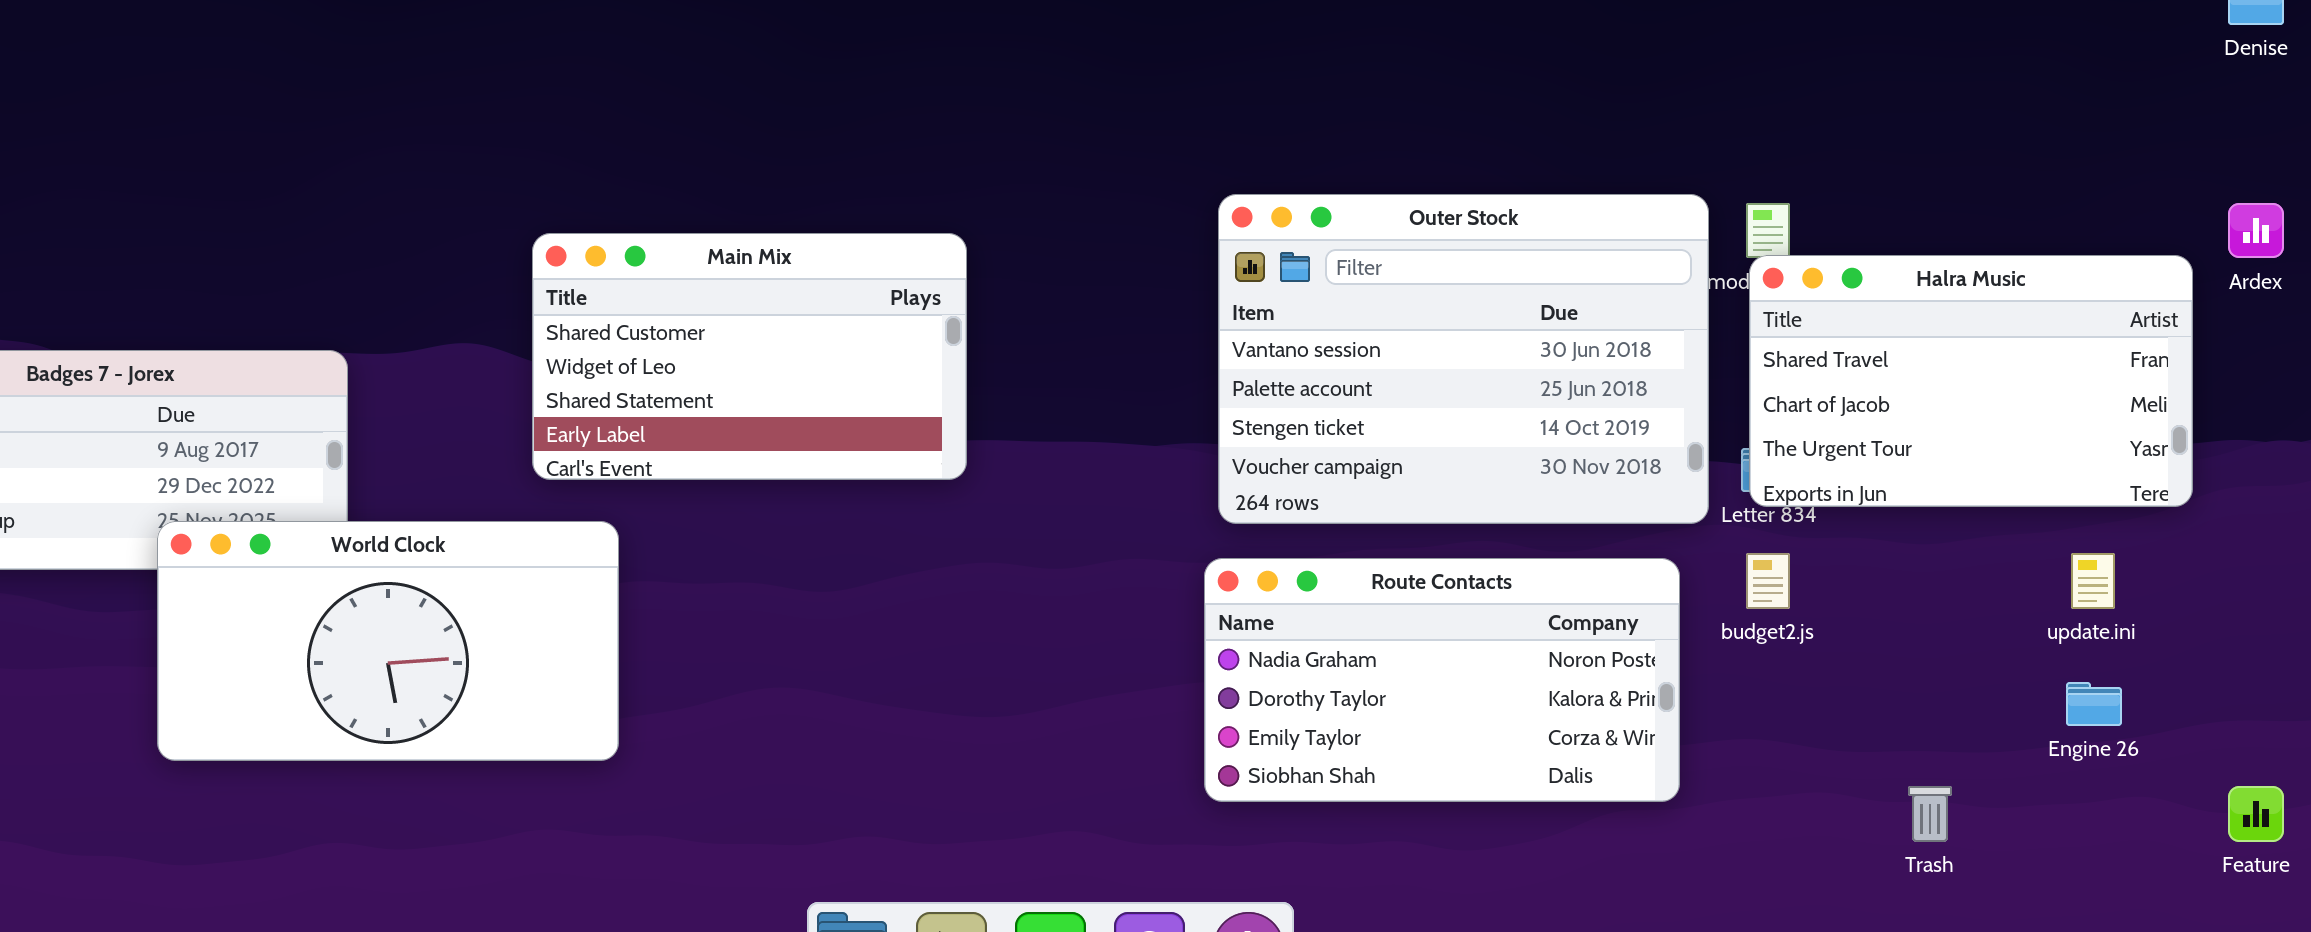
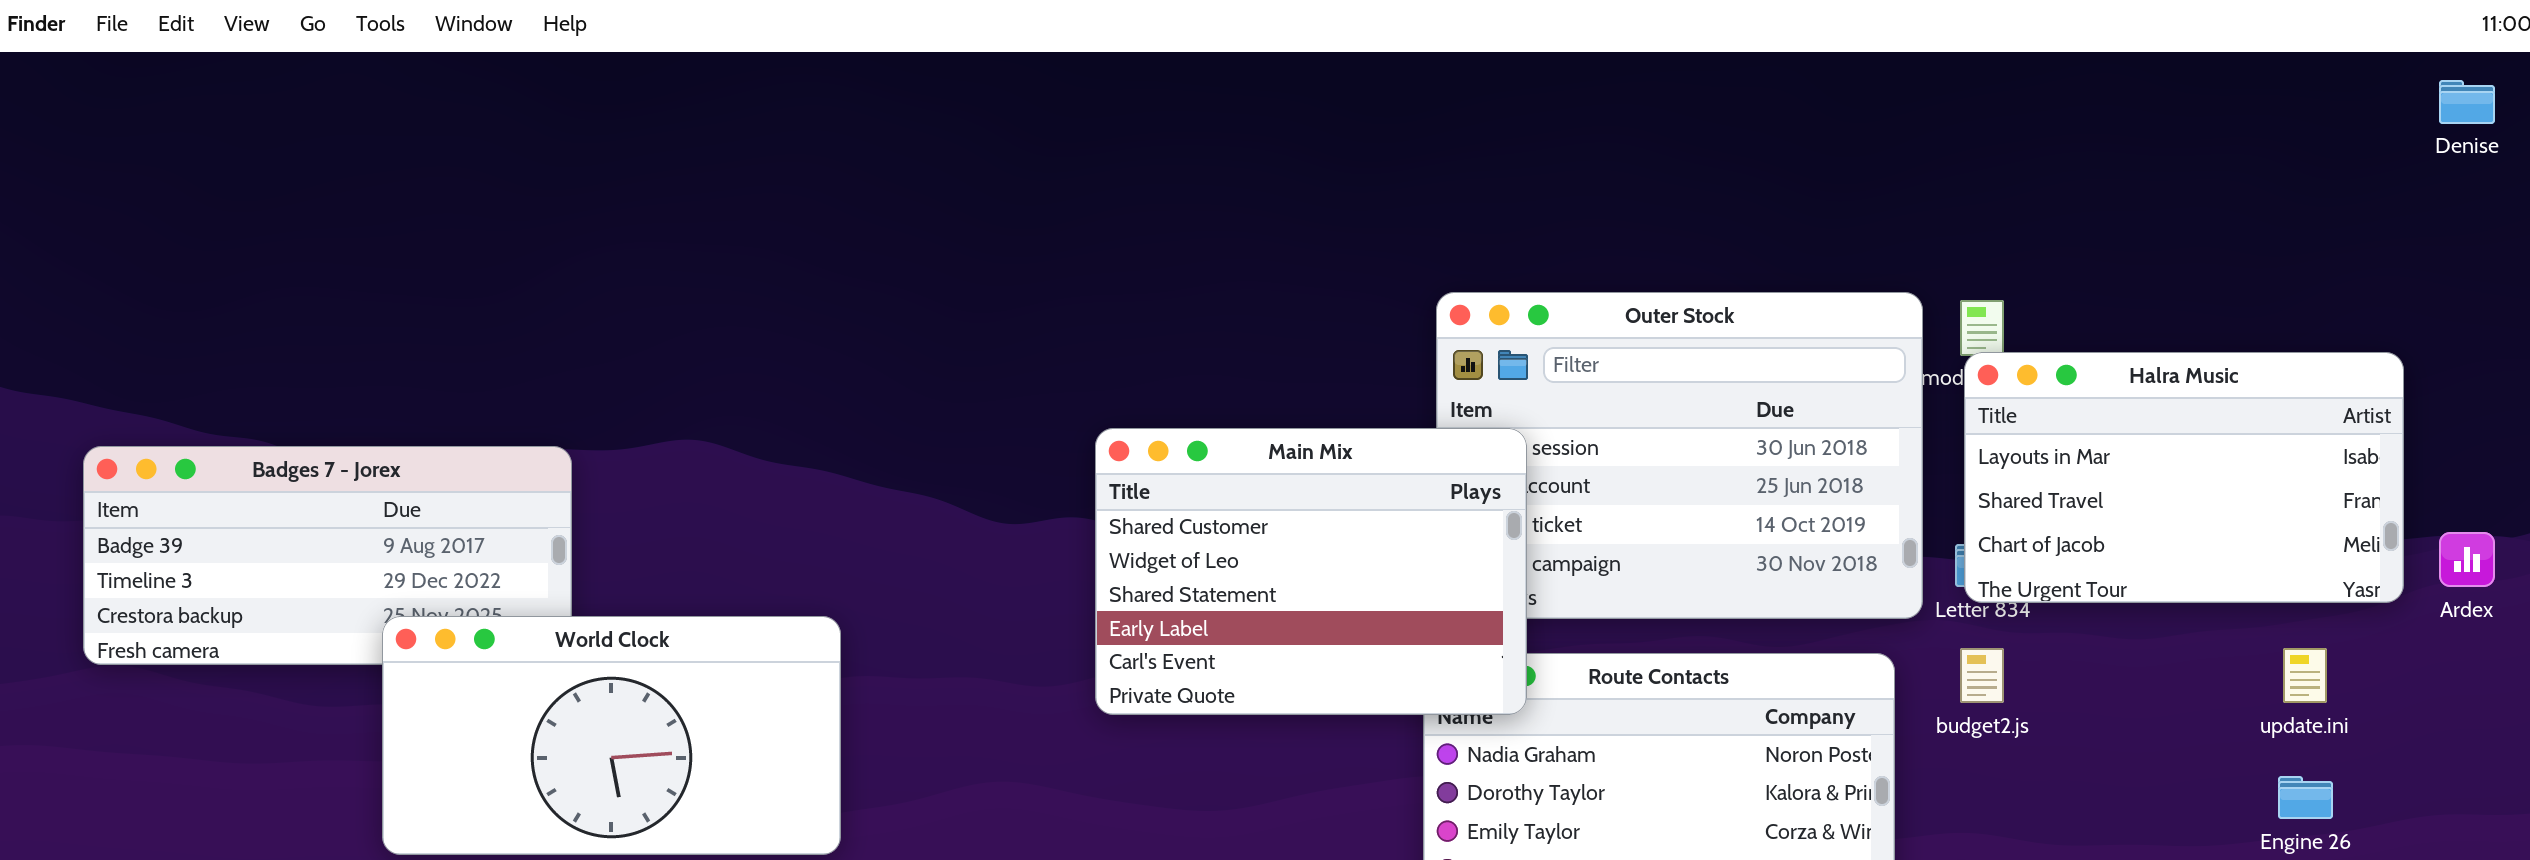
Ardex: [2228,203,2284,258] -> [2439,532,2495,587], moved
Main Mix: [532,233,967,480] -> [1095,428,1527,715], moved, resized
Halra Music: [1749,255,2193,507] -> [1964,352,2404,603], scrolled up 1 row

